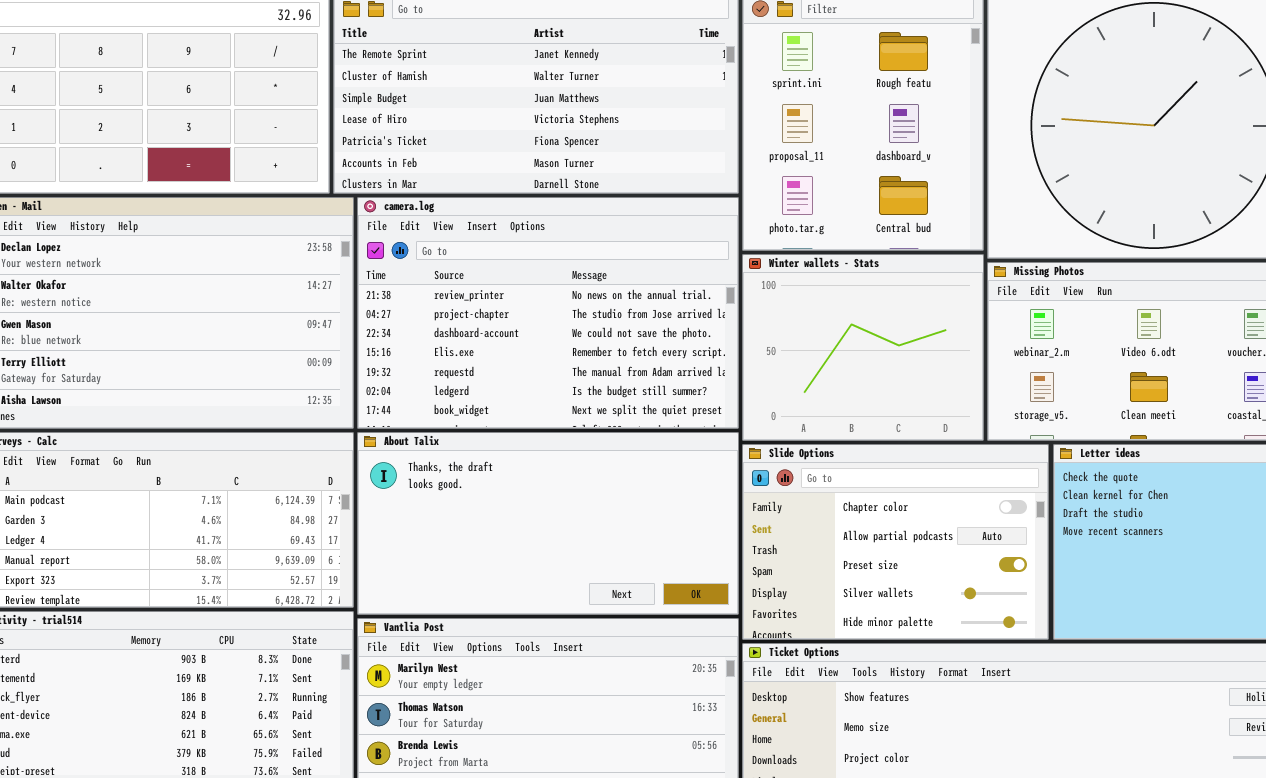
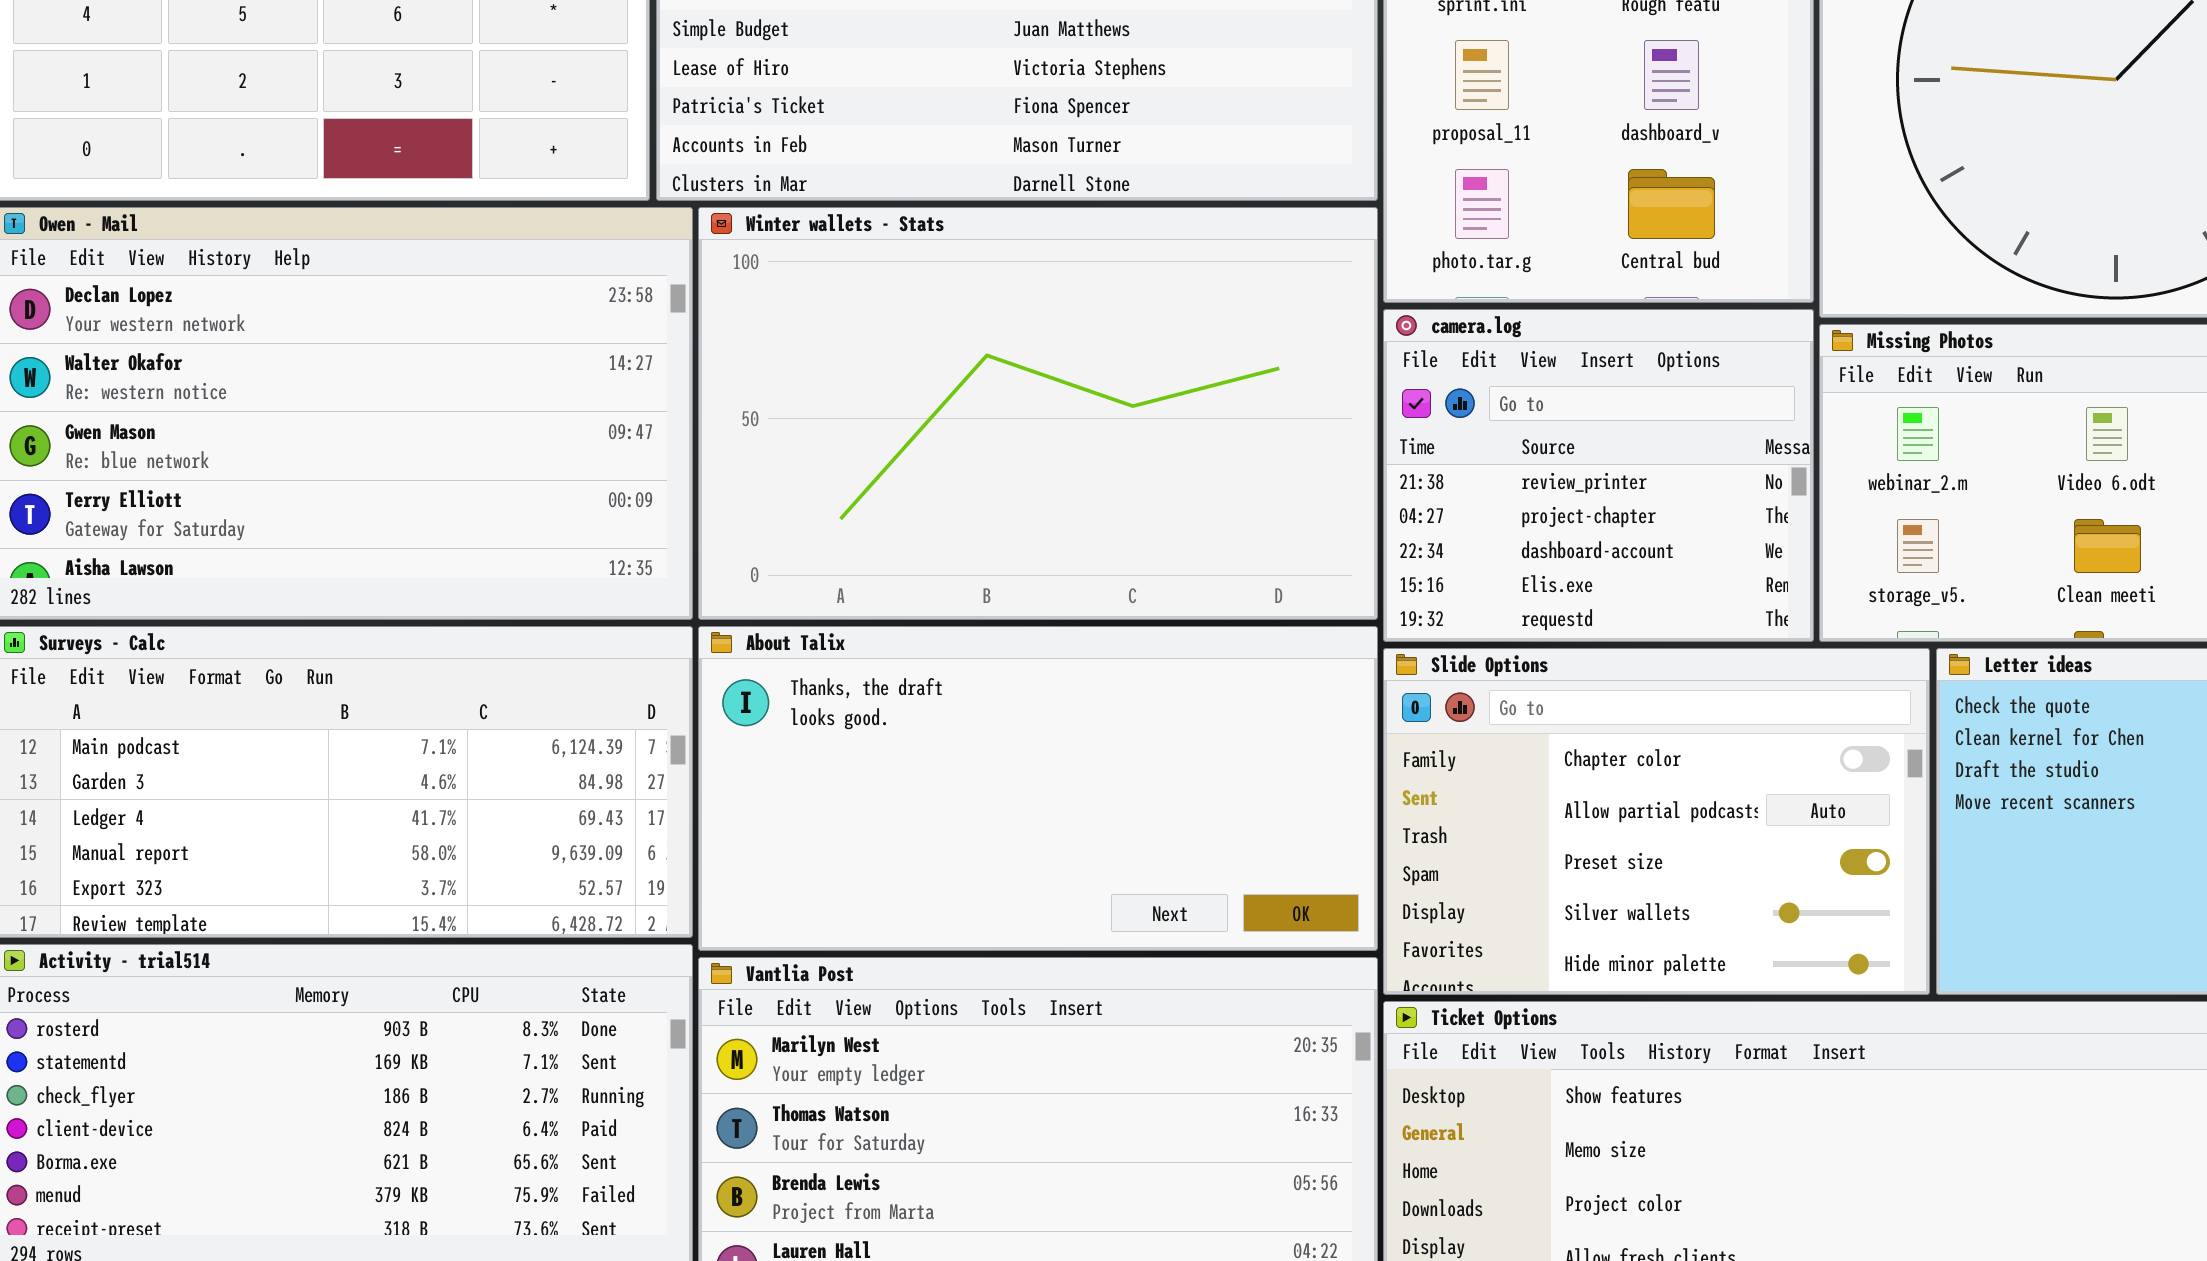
camera.log: [357,197,739,429] -> [1383,309,1814,642], moved, resized
Winter wallets - Stats: [742,254,984,441] -> [698,207,1378,620], moved, resized

